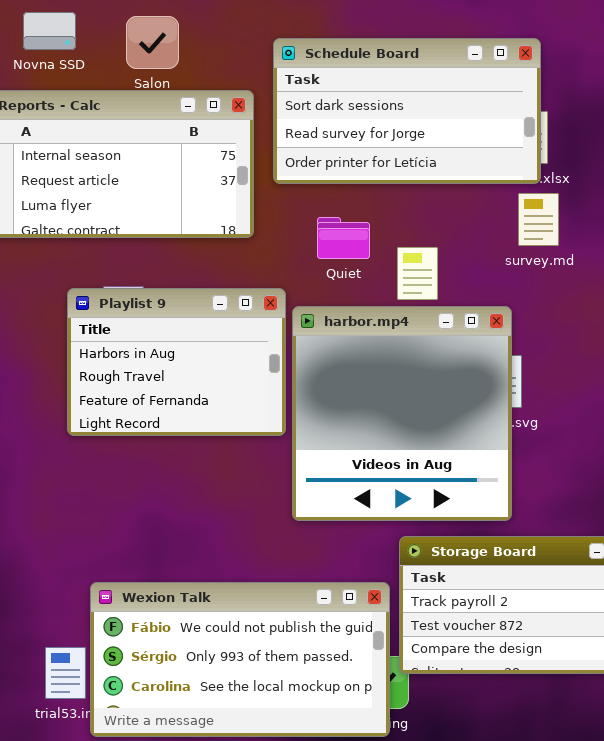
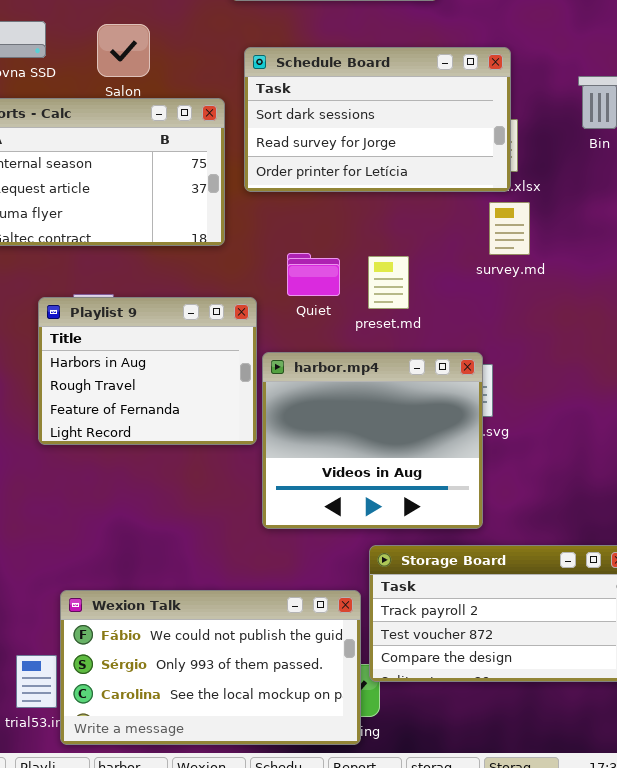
Quiet: [317,217,370,259] -> [287,253,340,296], moved
harbor.mp4: [292,306,512,521] -> [262,352,483,529], resized

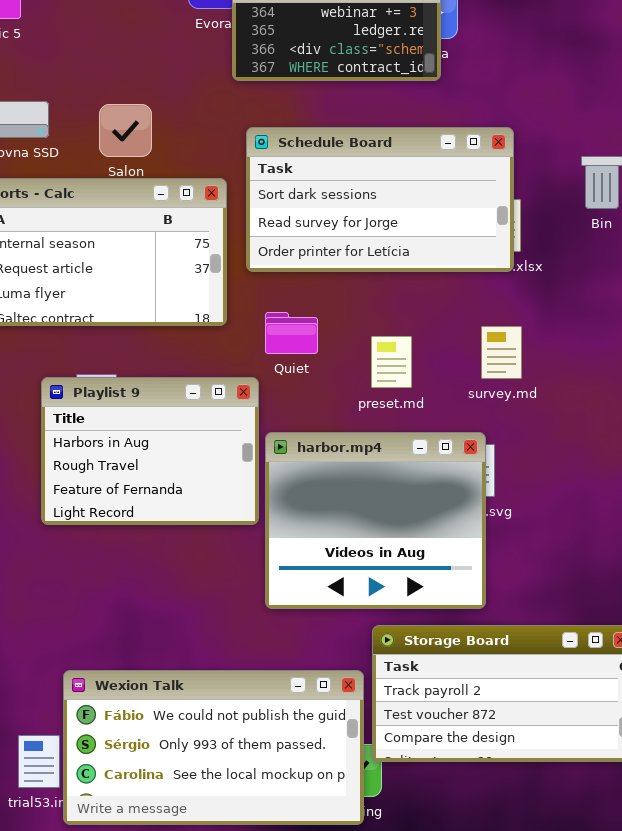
survey.md: [489,202,530,255] -> [481,326,522,379], moved
Quiet: [287,253,340,296] -> [265,312,318,354], moved

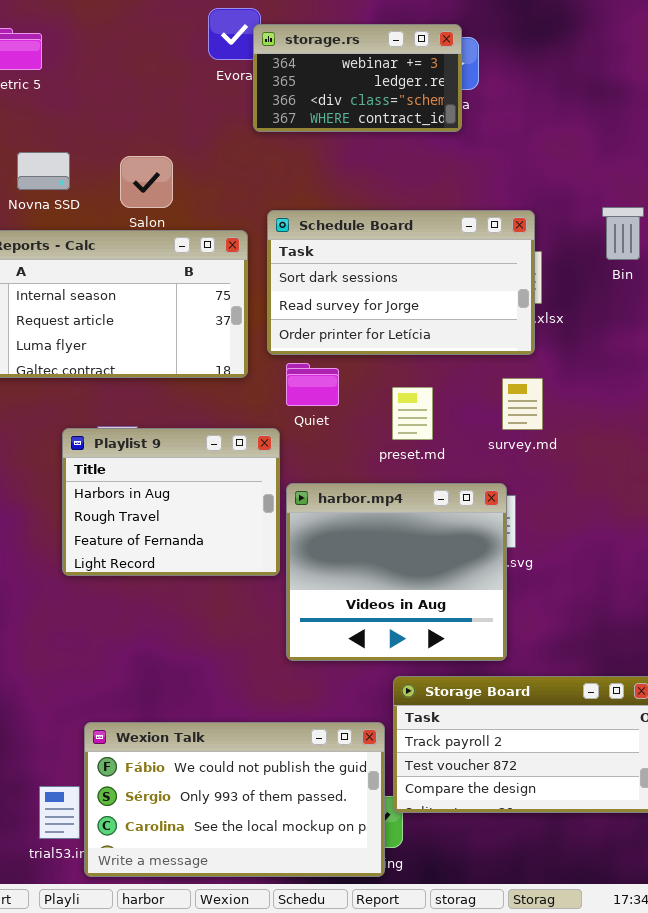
Schedule Board: [246,127,514,272] -> [267,210,535,355], moved

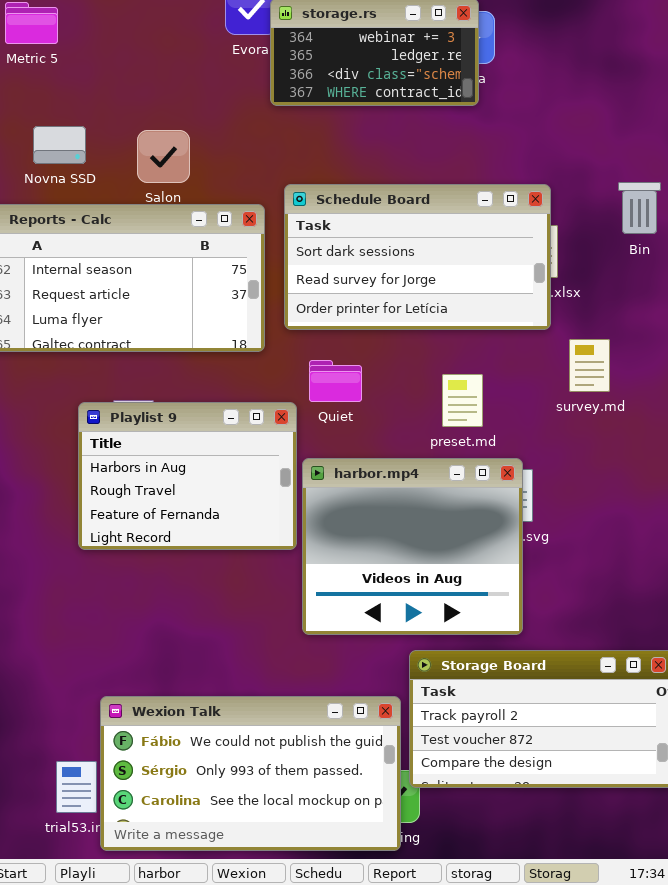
Quiet: [286,363,339,406] -> [309,360,362,402], moved
survey.md: [502,378,543,430] -> [569,339,610,392], moved
preset.md: [392,387,433,440] -> [442,374,483,427], moved

